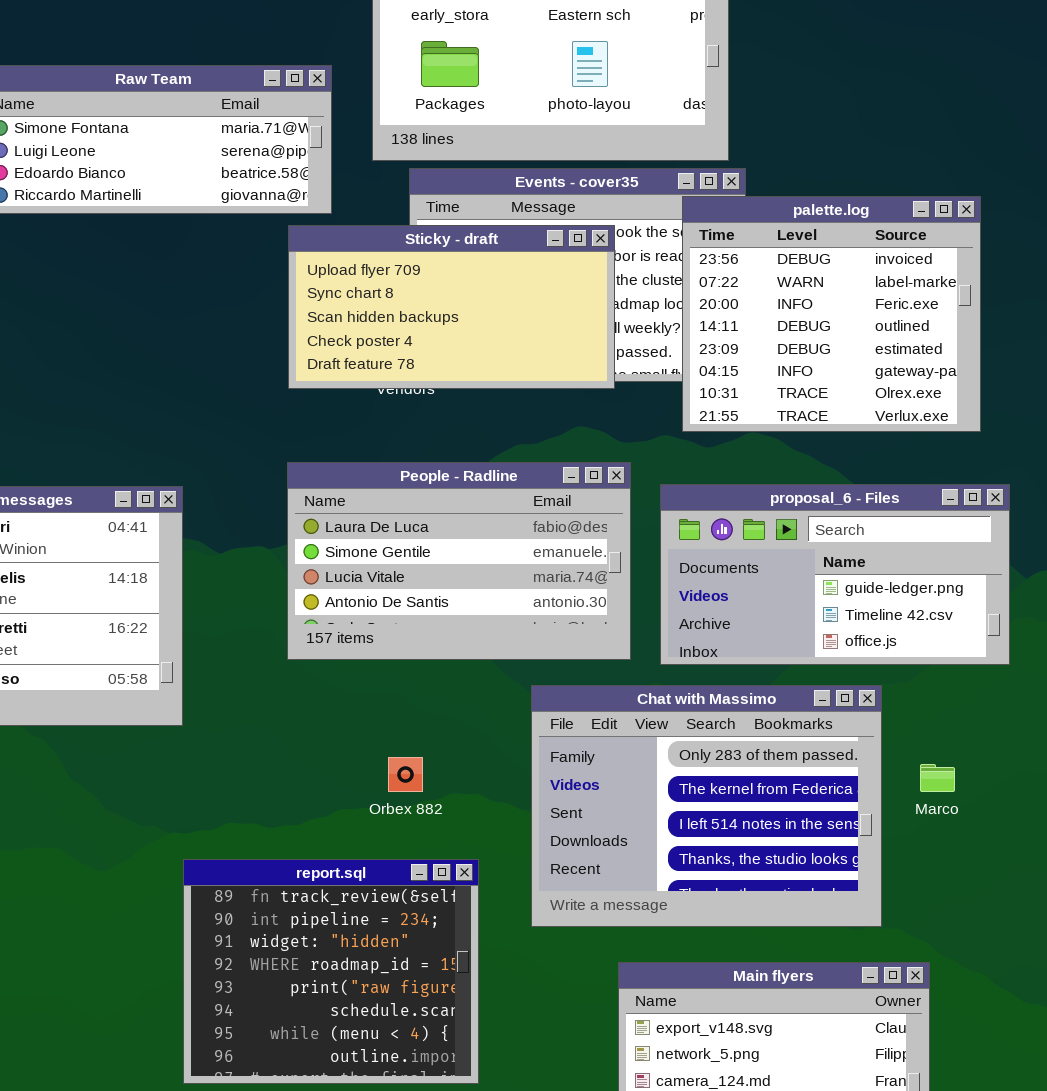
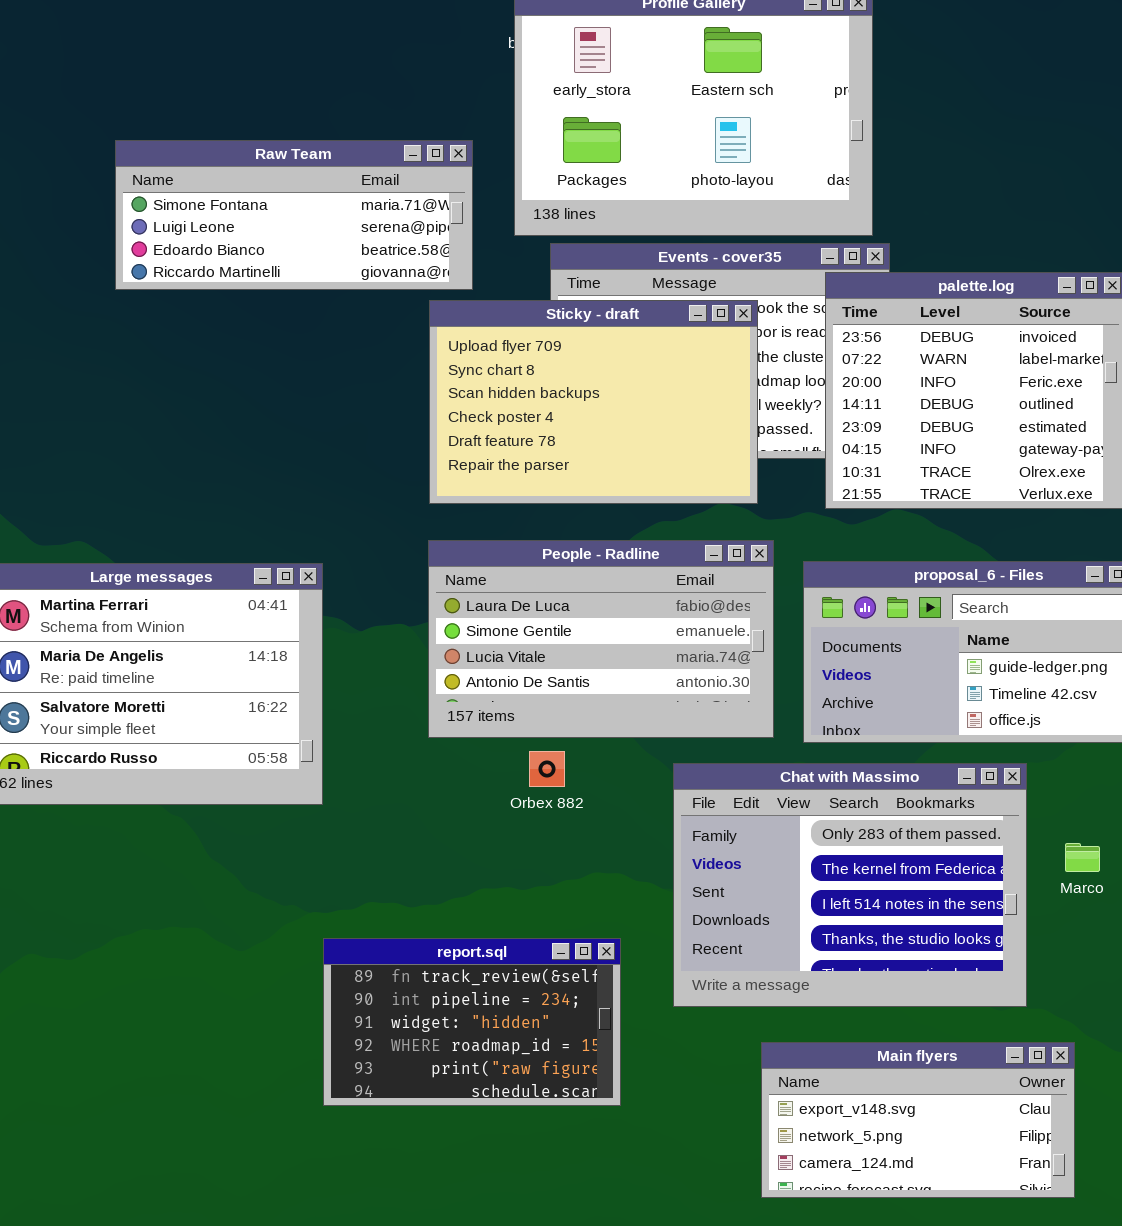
Sticky - draft: [288,225,615,389] -> [429,300,758,504], resized
Orbex 882: [388,757,423,792] -> [529,751,565,787], moved
report.sql: [183,859,479,1084] -> [323,938,621,1106], resized

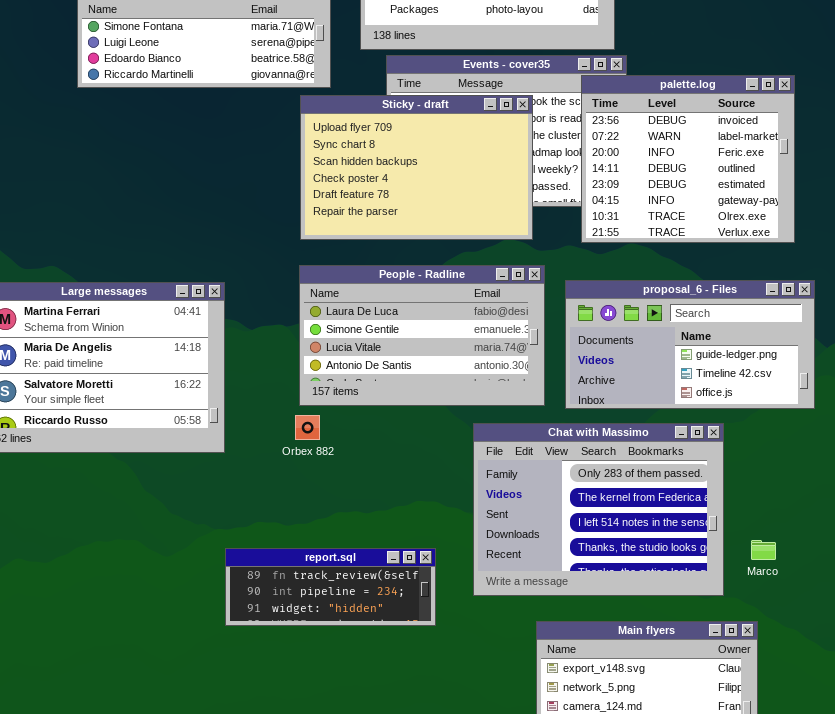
Orbex 882: [529,751,565,787] -> [295,415,320,440], moved
Marco: [1065,843,1100,872] -> [751,540,776,560], moved
report.sql: [323,938,621,1106] -> [225,548,436,626], resized

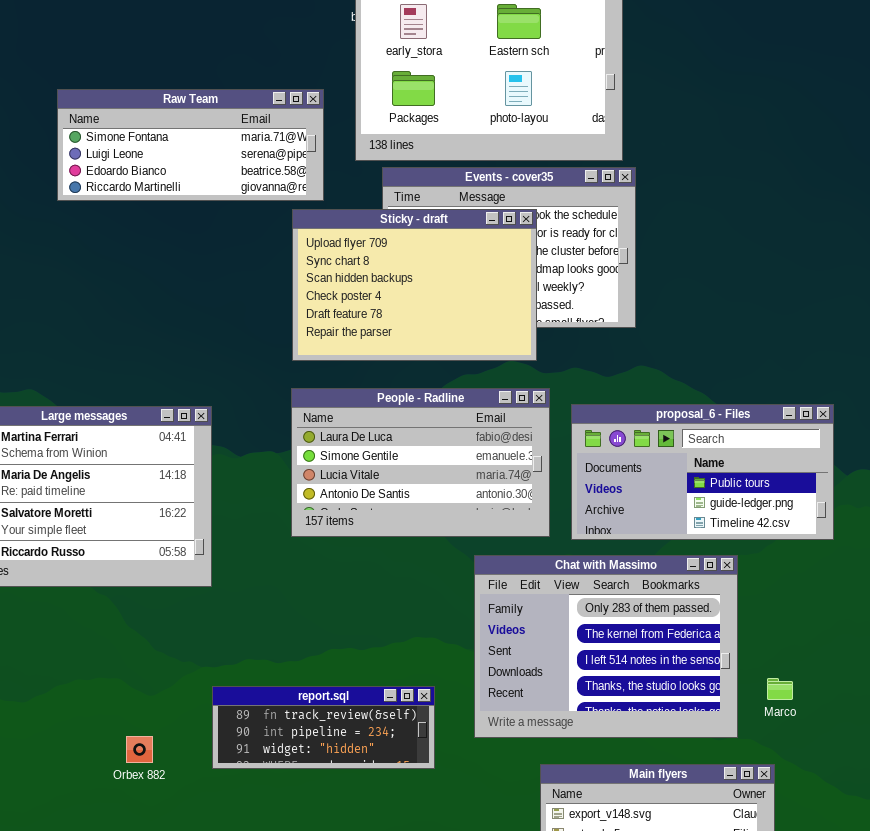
palette.log: [581,75,795,243] -> none, closed
proposal_6 - Files: [565,280,815,409] -> [571,404,834,540], scrolled up 1 row
Orbex 882: [295,415,320,440] -> [126,736,153,763], moved

